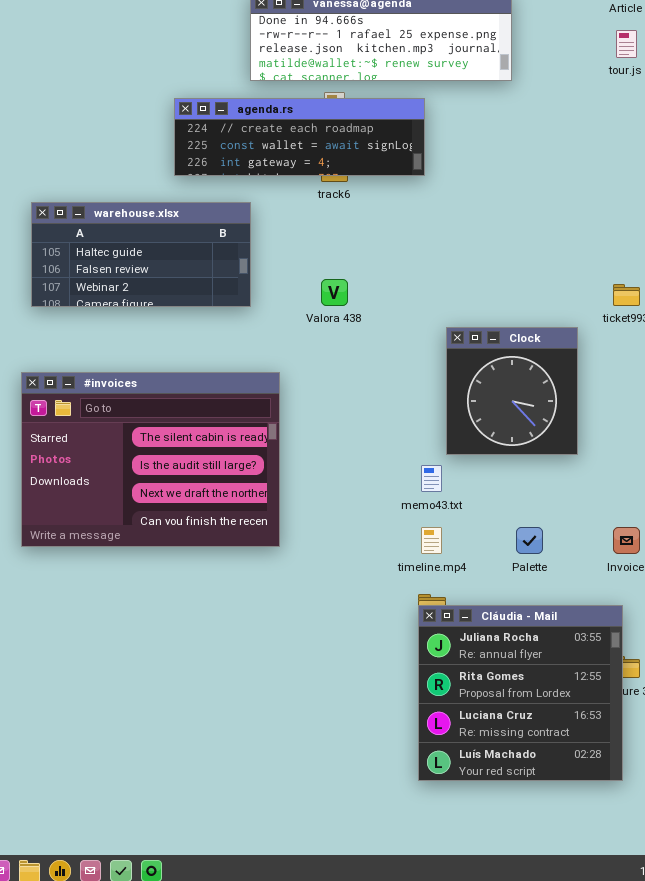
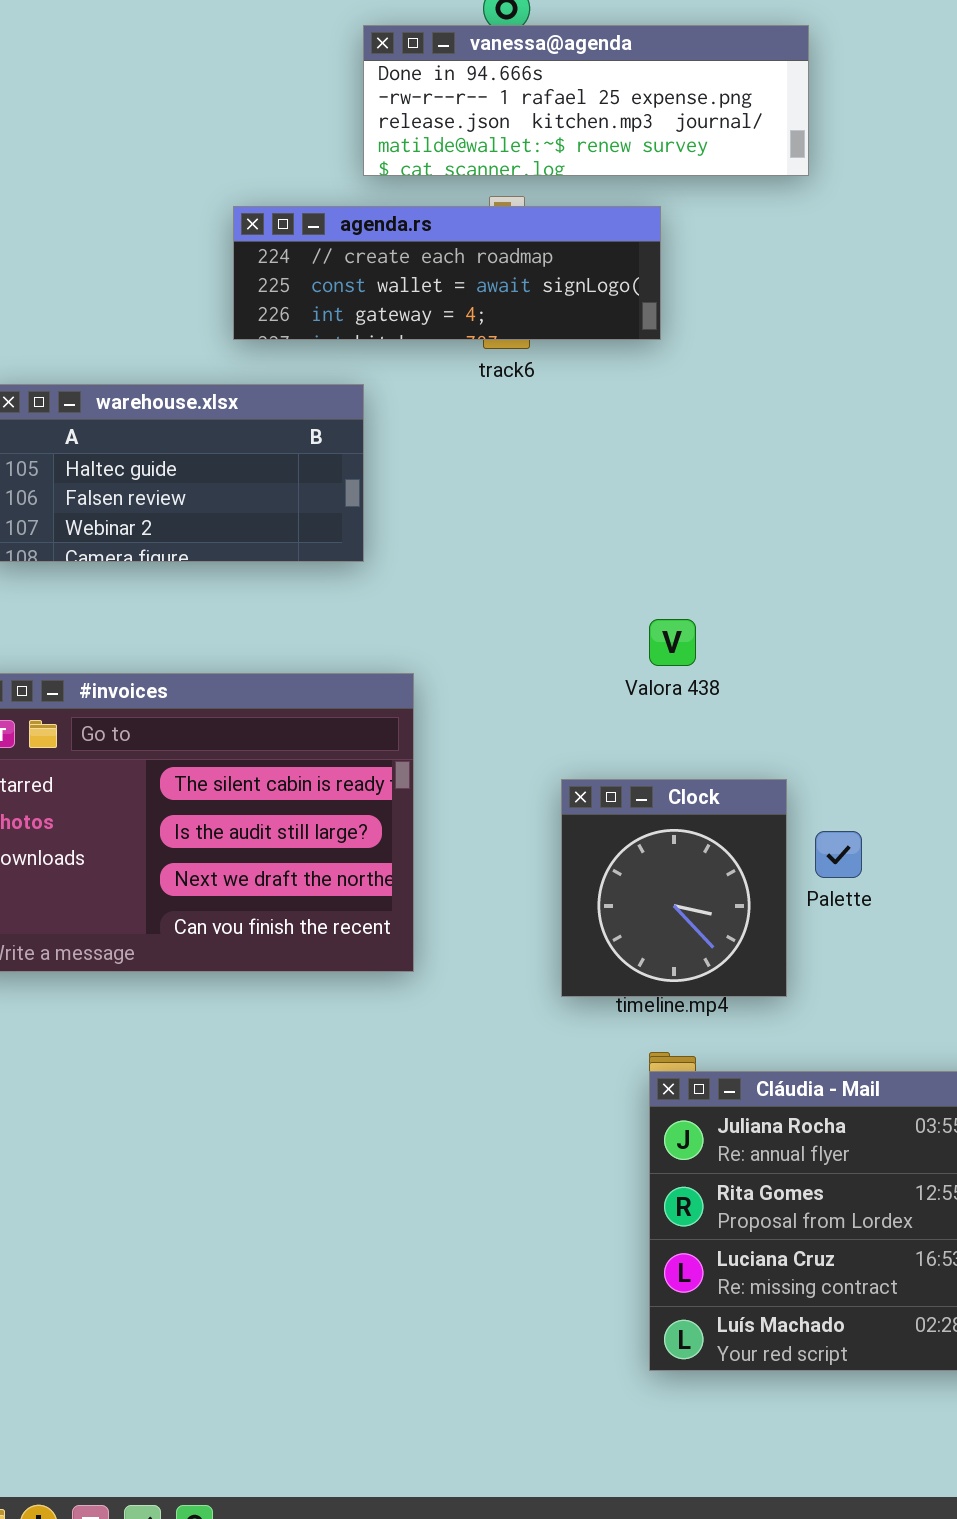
Valora 438: [321,279,348,306] -> [649,619,696,666], moved
Clock: [446,327,578,455] -> [561,779,787,997], moved
Palette: [516,527,543,554] -> [815,831,862,878], moved

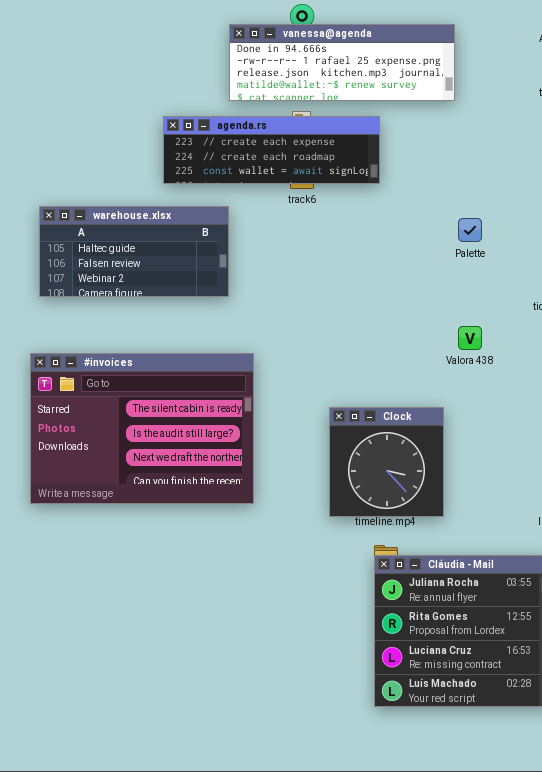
agenda.rs: [233,206,661,340] -> [163,116,380,184], scrolled up 1 row
Valora 438: [649,619,696,666] -> [458,326,482,350], moved
Palette: [815,831,862,878] -> [458,218,482,242], moved

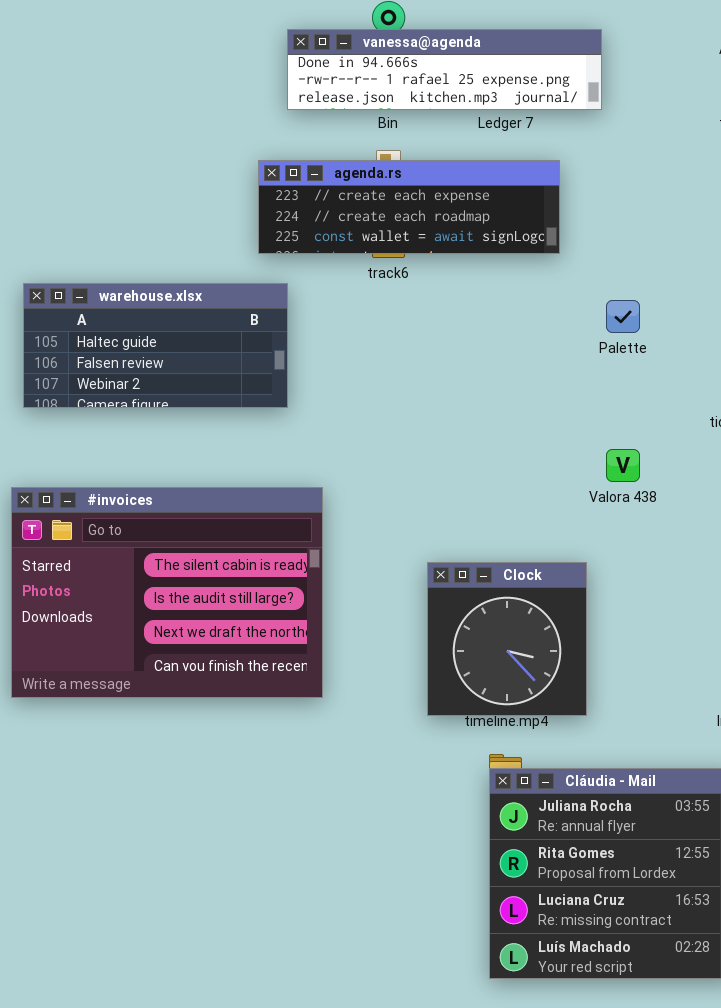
vanessa@agenda: [229,24,455,101] -> [287,29,602,110], resized
agenda.rs: [163,116,380,184] -> [258,160,560,254], moved

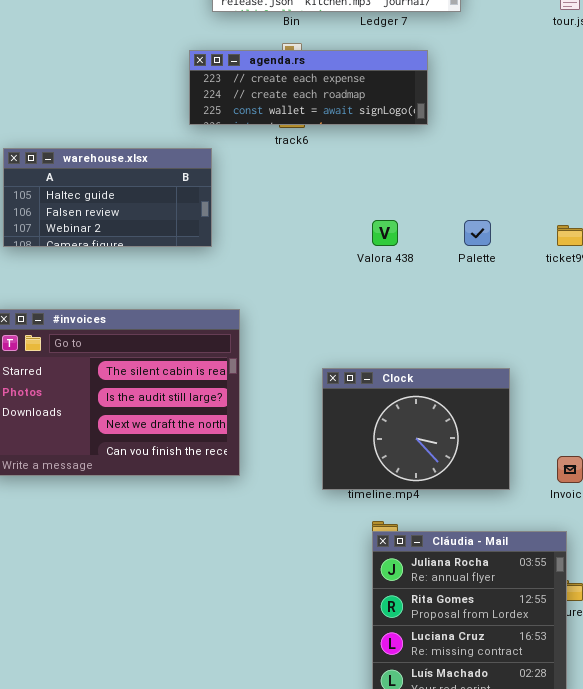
Palette: [606,300,640,333] -> [464,220,491,246], moved
Valora 438: [606,449,640,482] -> [372,220,398,246], moved
Clock: [427,562,587,716] -> [322,368,510,490], resized

